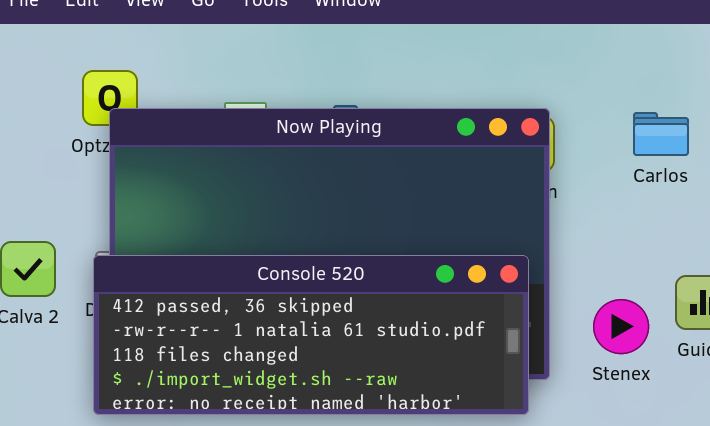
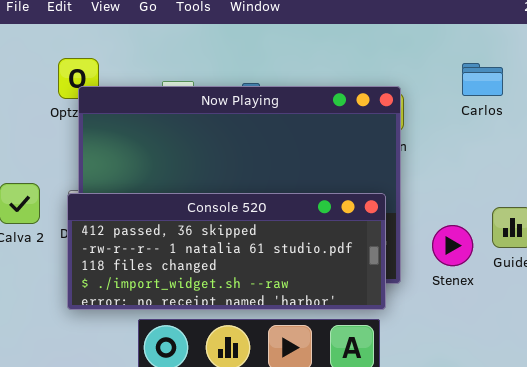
Carlos: [633,112,689,156] -> [462,63,503,96], moved

